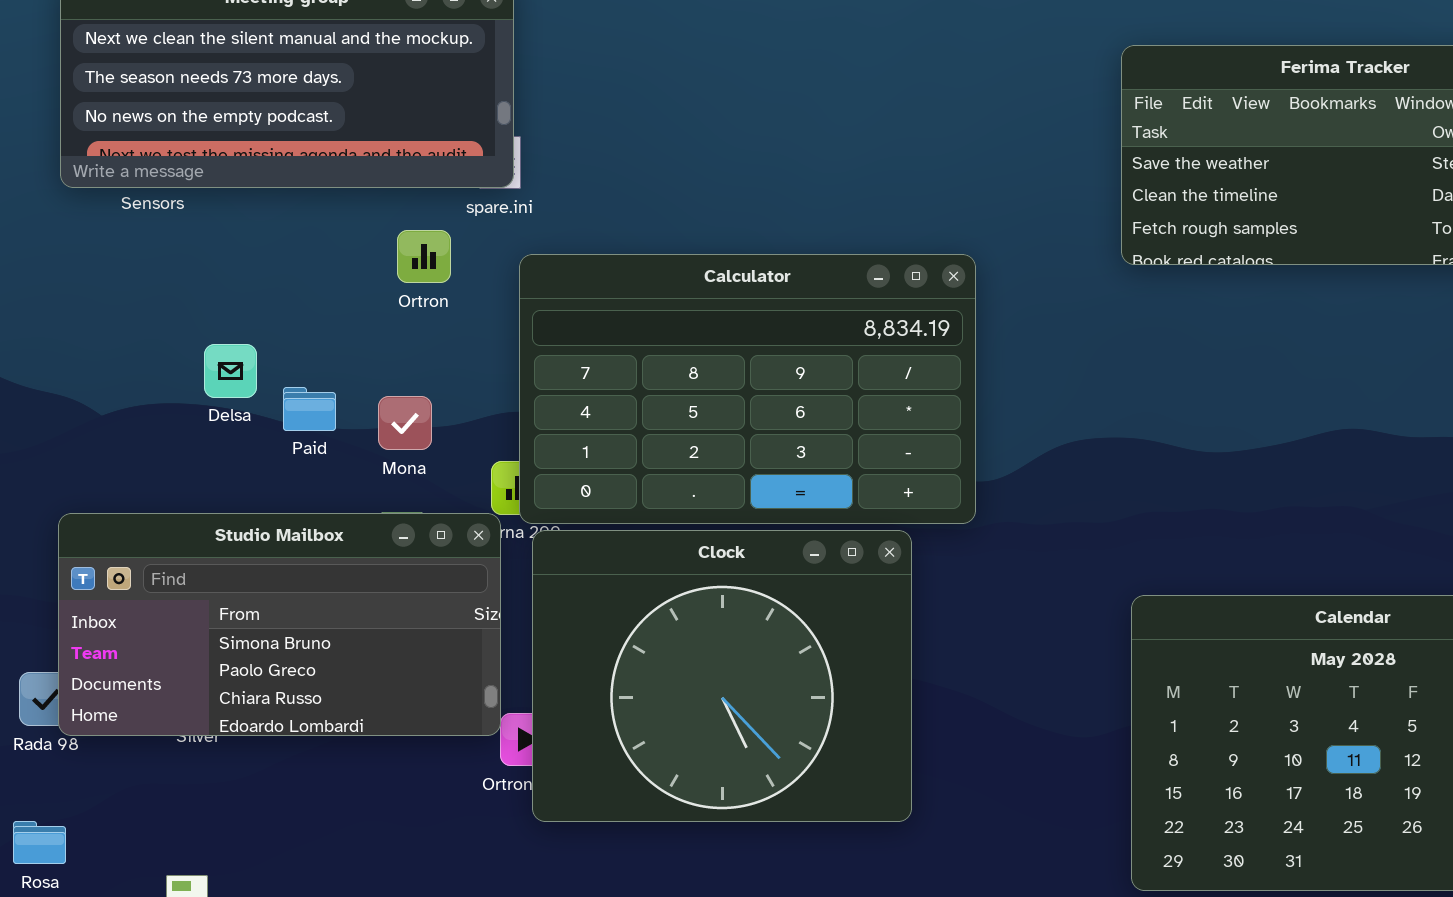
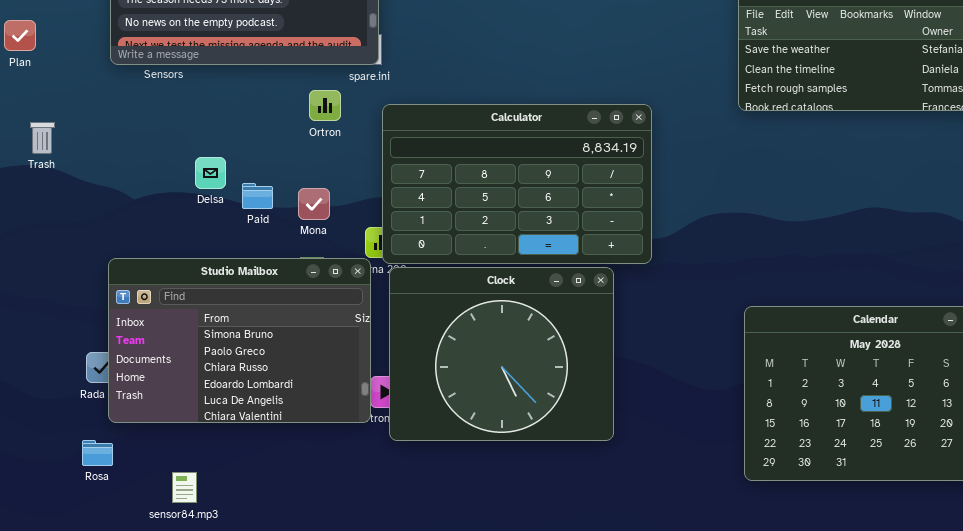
Studio Mailbox: [58,513,501,736] -> [108,258,371,423], resized

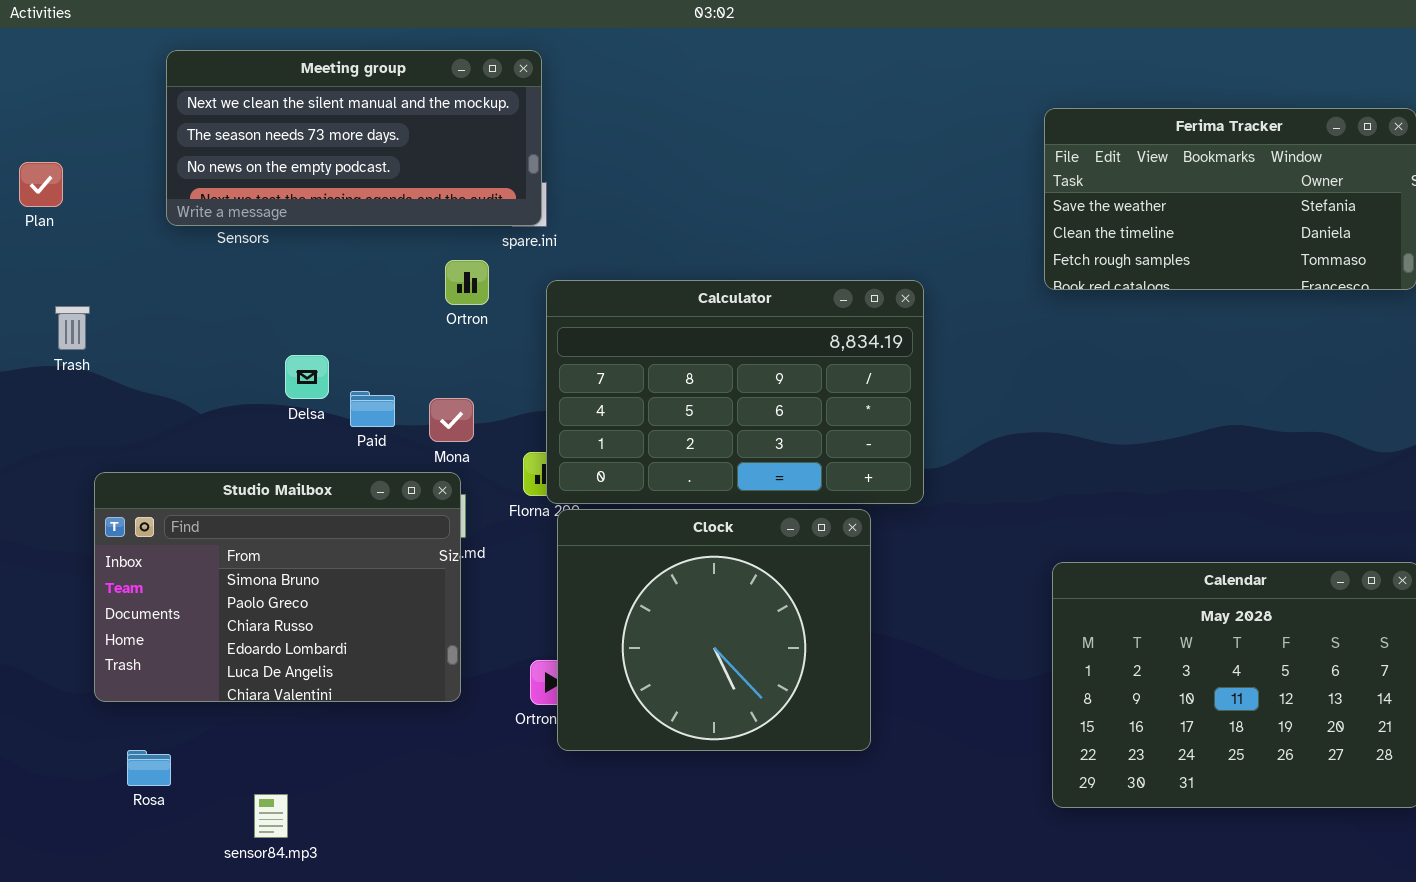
Studio Mailbox: [108,258,371,423] -> [94,472,461,702], moved

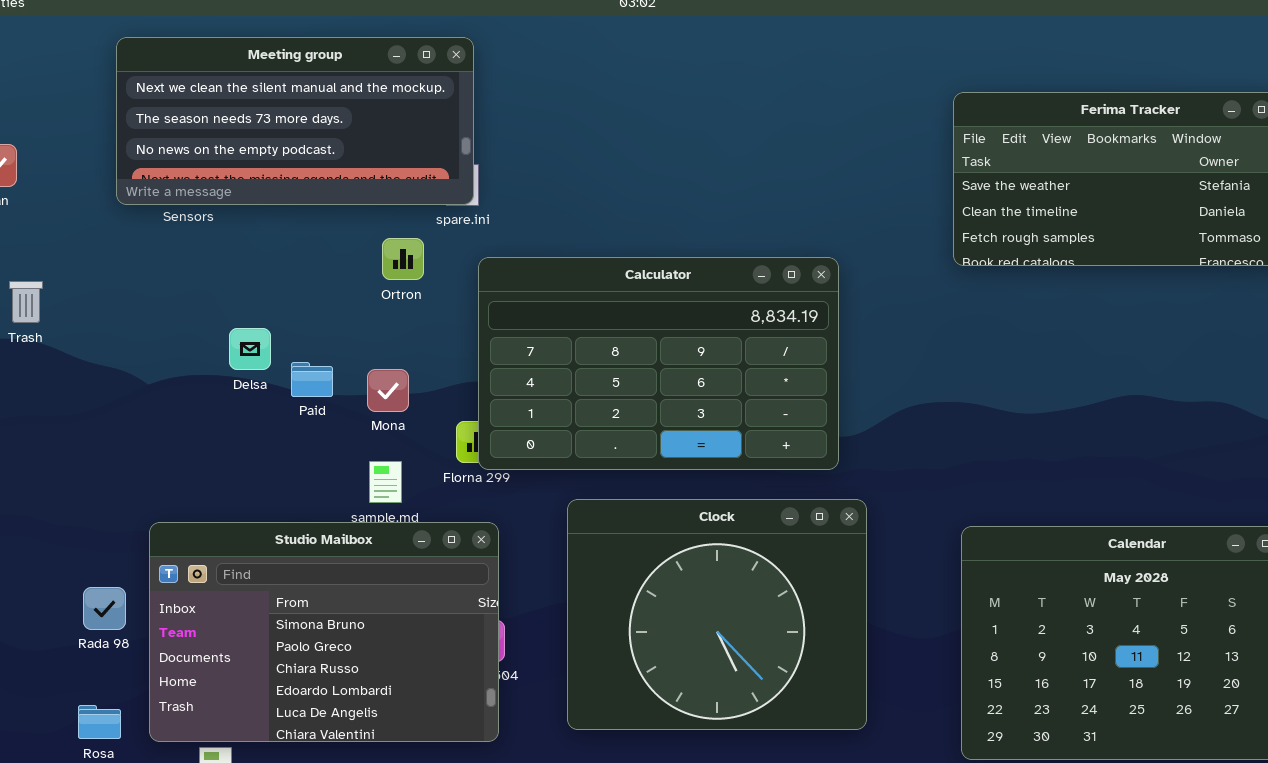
Studio Mailbox: [94,472,461,702] -> [149,522,499,742], moved
Clock: [557,509,871,751] -> [567,499,867,730], moved

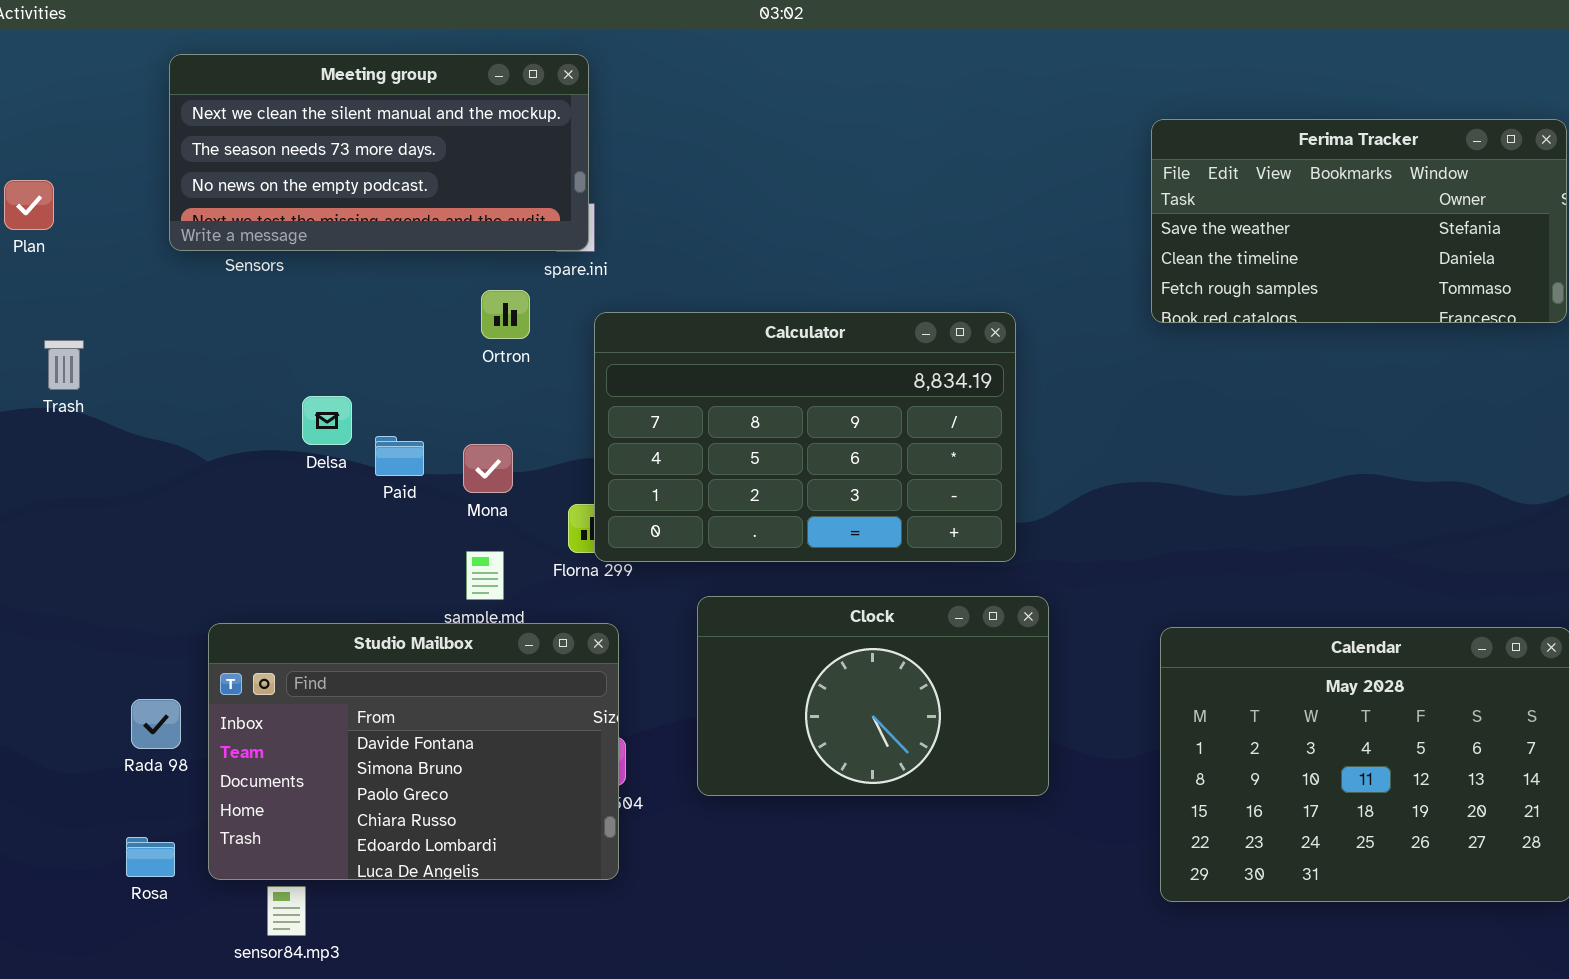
Clock: [567,499,867,730] -> [697,596,1049,796], resized
Studio Mailbox: [149,522,499,742] -> [208,623,619,880], scrolled up 1 row

